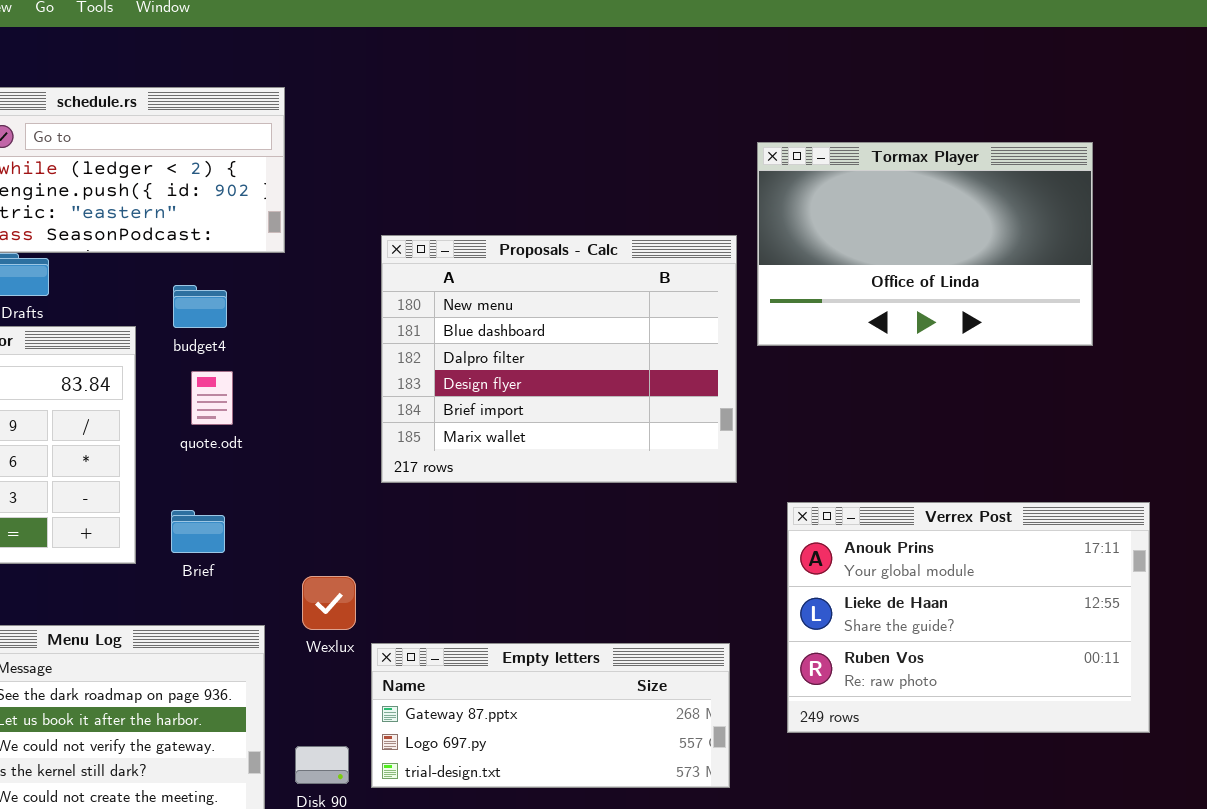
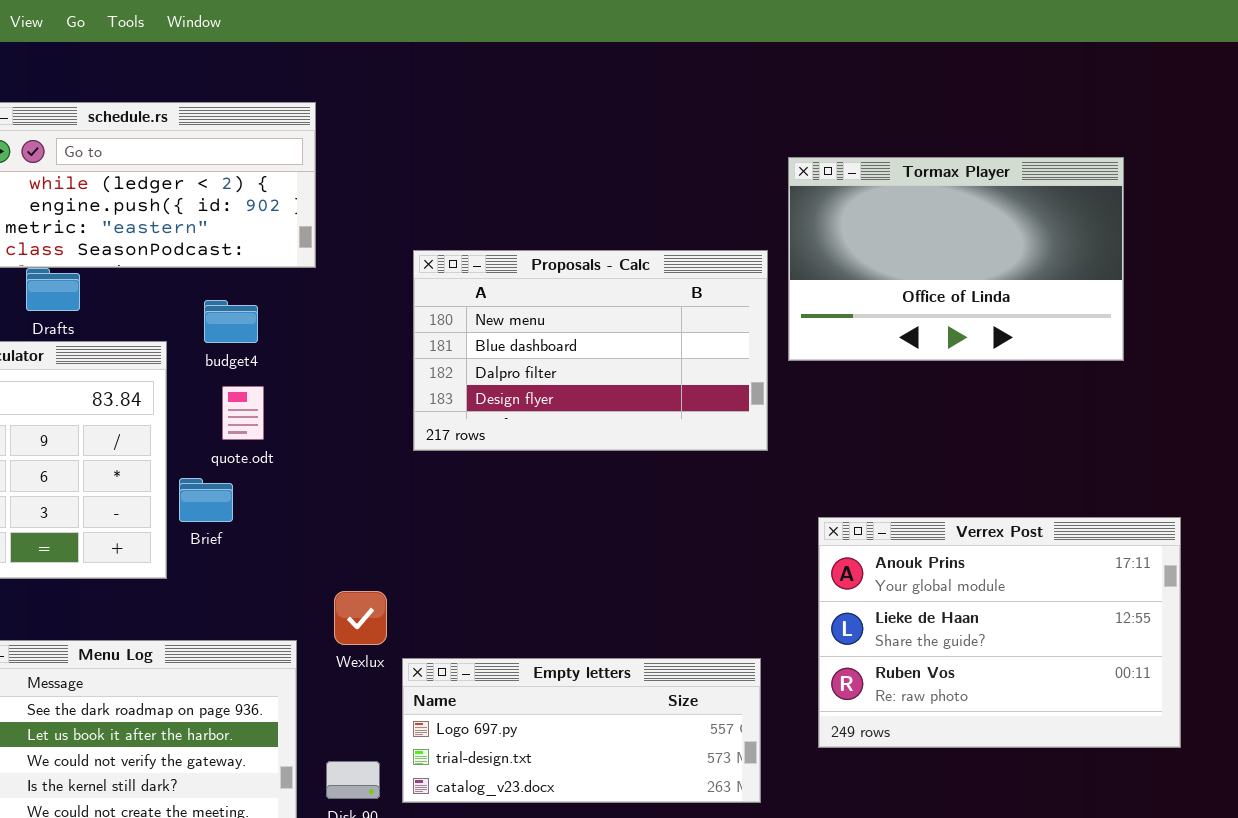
Proposals - Calc: [381,235,737,483] -> [413,250,768,451], resized
Brief: [171,510,225,553] -> [179,478,233,522], moved
Empty letters: [371,643,730,788] -> [402,658,761,803], scrolled down 1 row

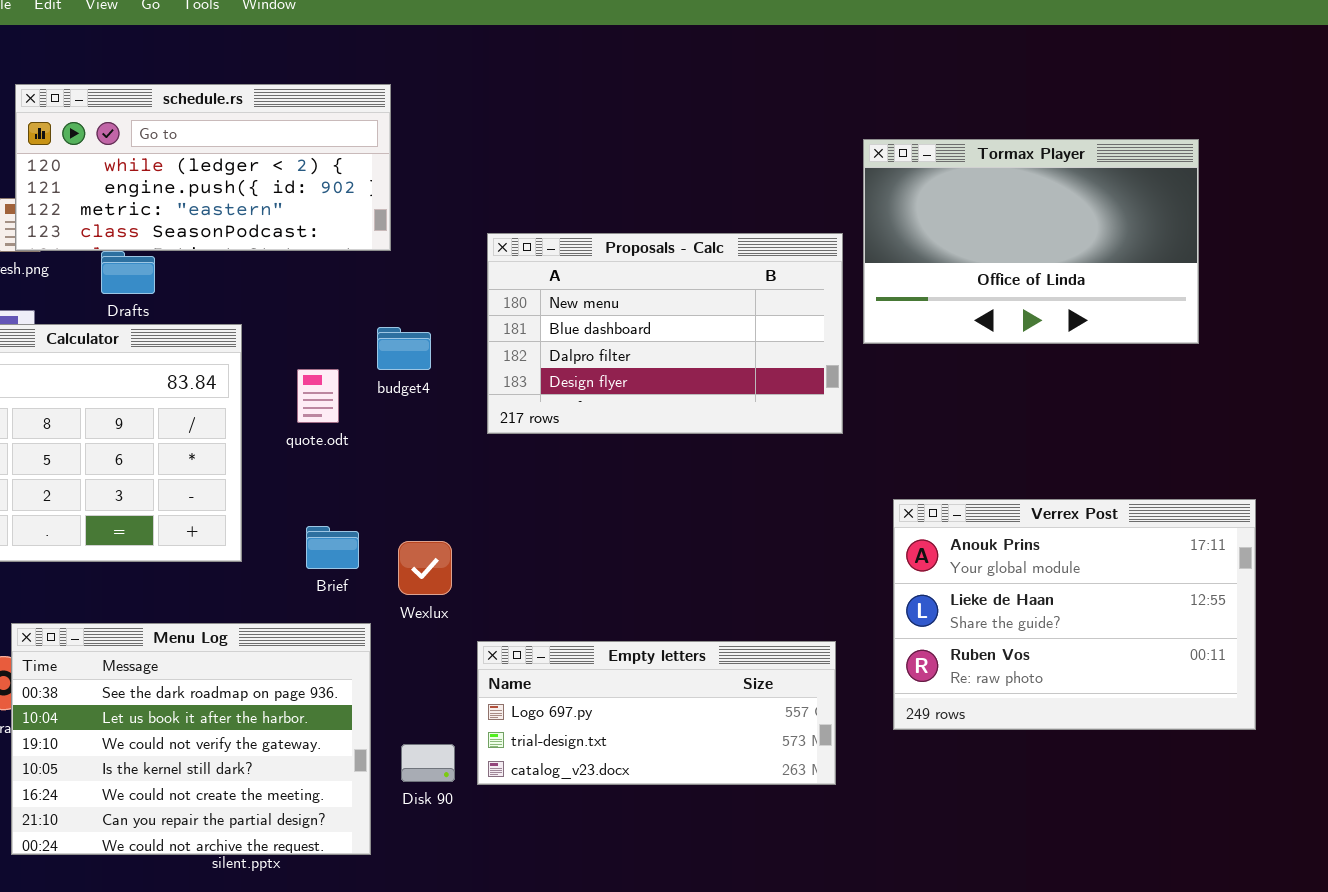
budget4: [204,300,258,343] -> [377,327,431,370], moved
Brief: [179,478,233,522] -> [306,526,359,569], moved
Wexlux: [334,591,387,645] -> [398,541,452,595], moved

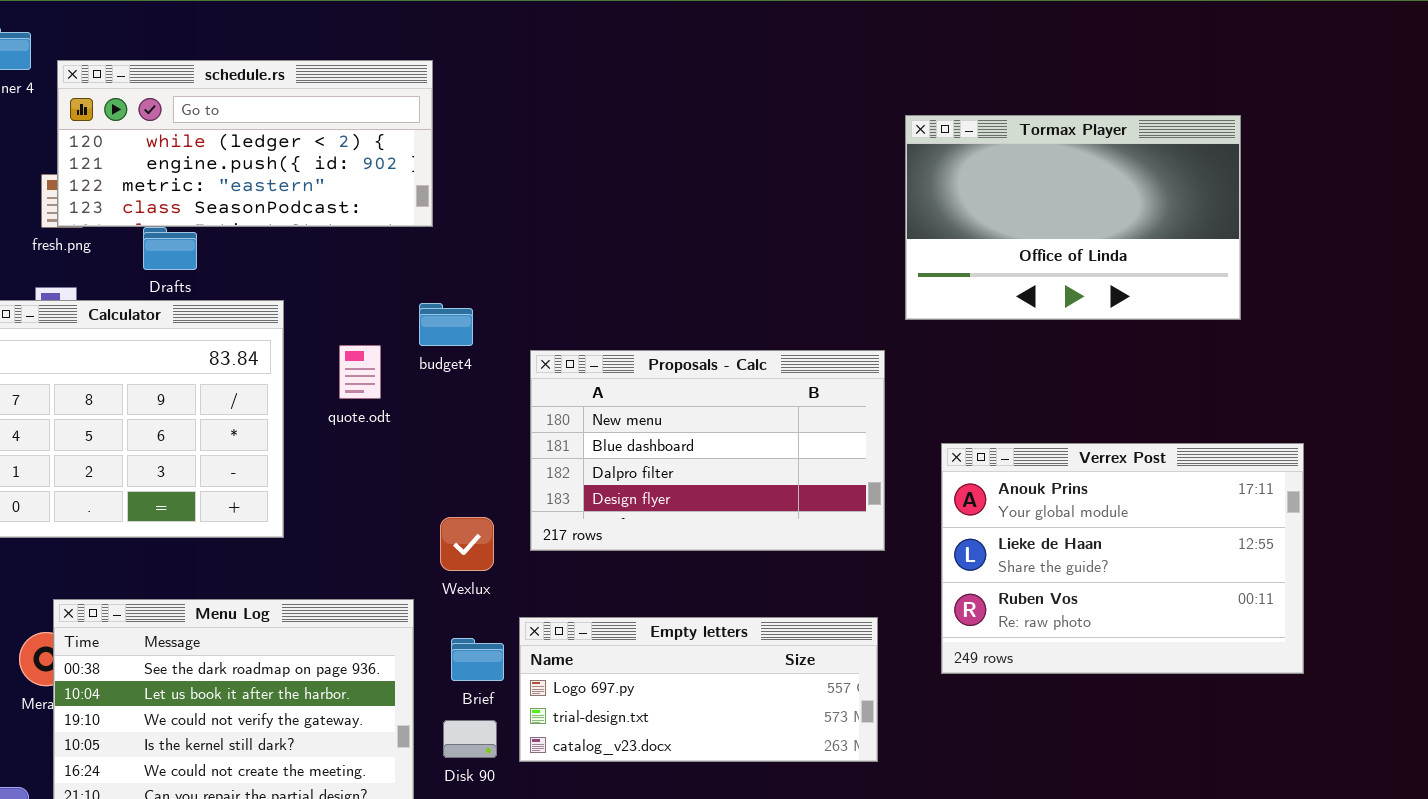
Proposals - Calc: [487,233,843,434] -> [530,350,885,551], moved
Verrex Post: [893,499,1256,730] -> [941,443,1304,674], moved
Brief: [306,526,359,569] -> [451,638,504,681], moved

